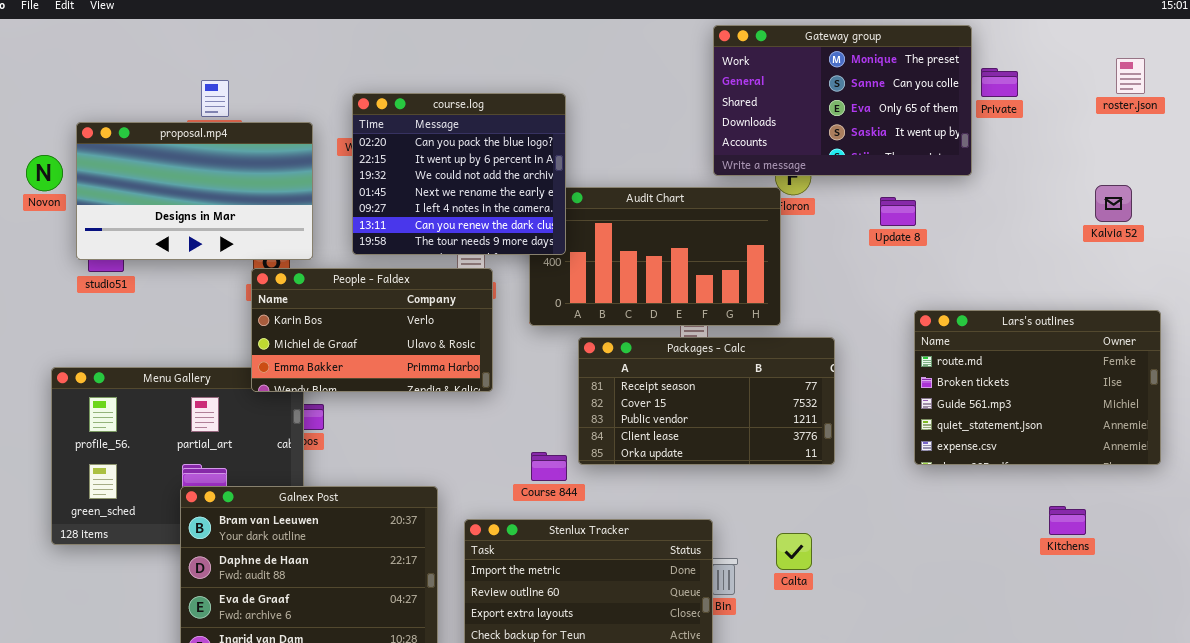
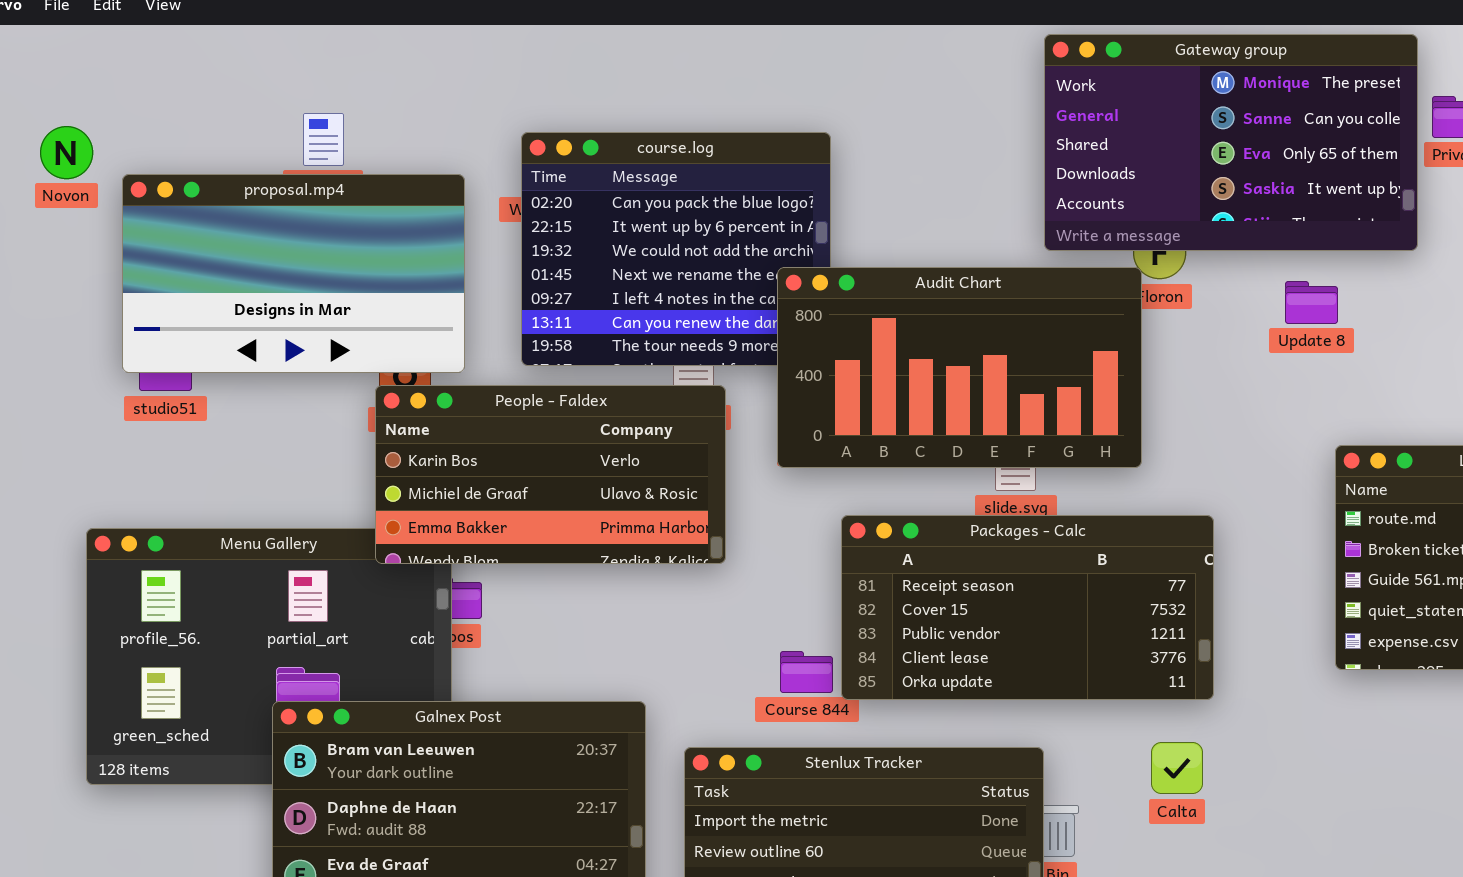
Novon: [26,155,63,191] -> [40,126,93,179], moved
Audit Chart: [529,187,781,326] -> [777,267,1142,468], raised
Packages - Calc: [578,337,835,465] -> [841,515,1214,700], moved
Calta: [776,533,812,570] -> [1151,742,1203,794], moved

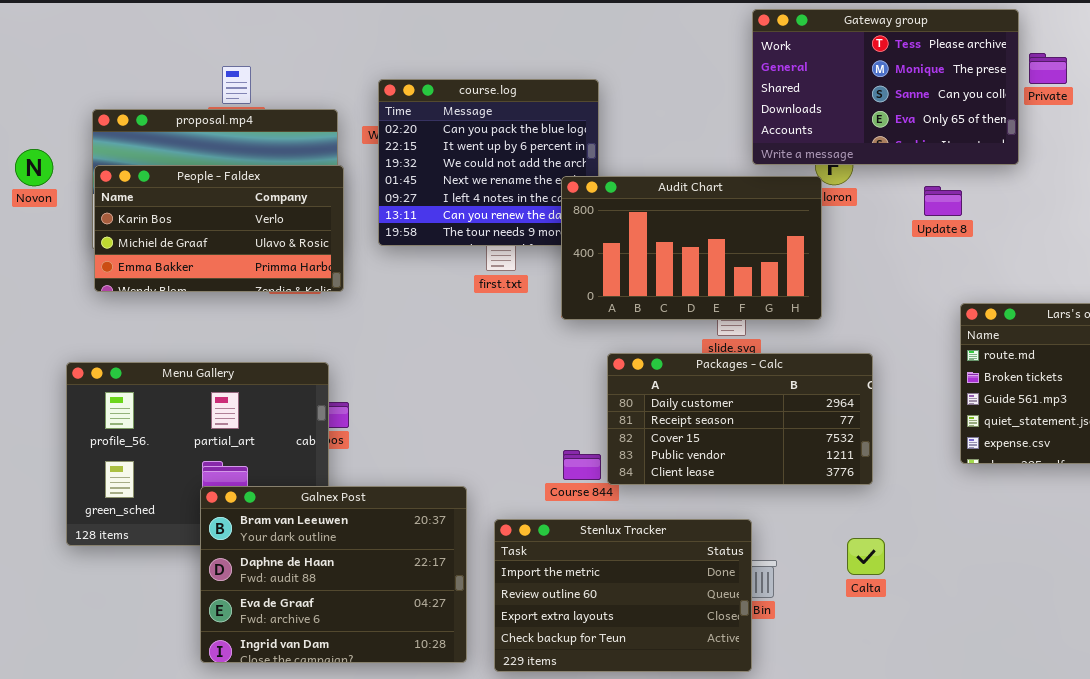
Gateway group: [1044,34,1418,251] -> [752,9,1019,165], scrolled up 1 row
Novon: [40,126,93,179] -> [15,149,53,186], moved
People - Faldex: [375,385,726,564] -> [94,165,344,292], moved
Packages - Calc: [841,515,1214,700] -> [607,353,873,485], scrolled up 1 row
Calta: [1151,742,1203,794] -> [847,538,885,575], moved

